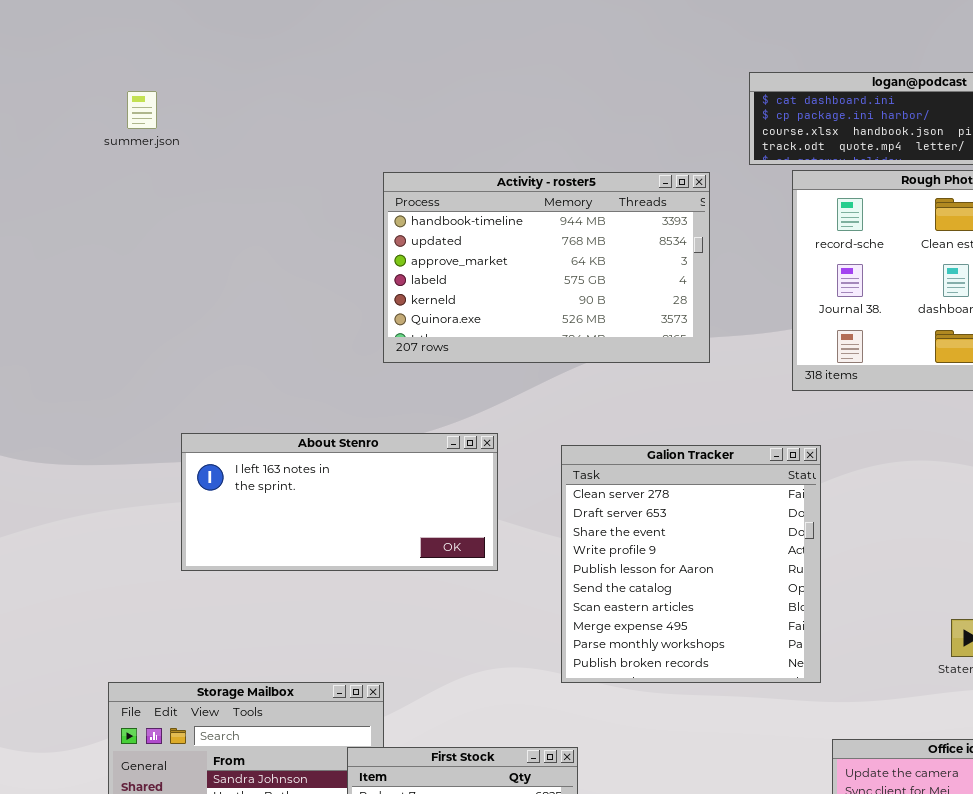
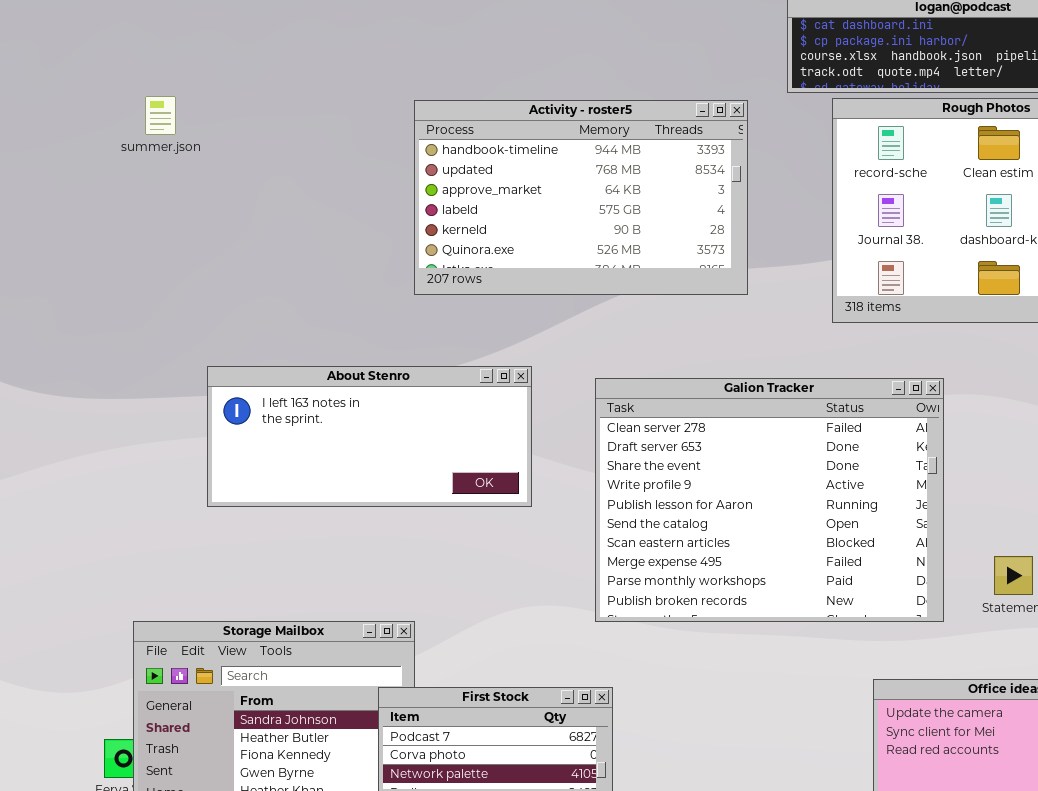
summer.json: [127,91,157,129] -> [145,96,176,135], moved
Galion Tracker: [561,445,821,683] -> [595,378,944,622], resized

